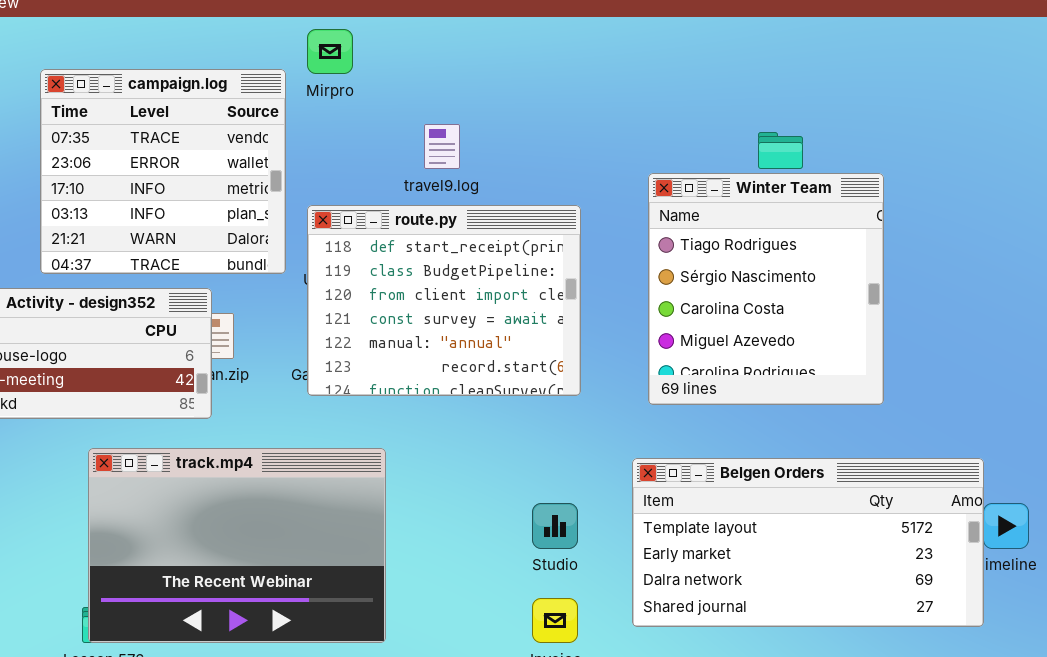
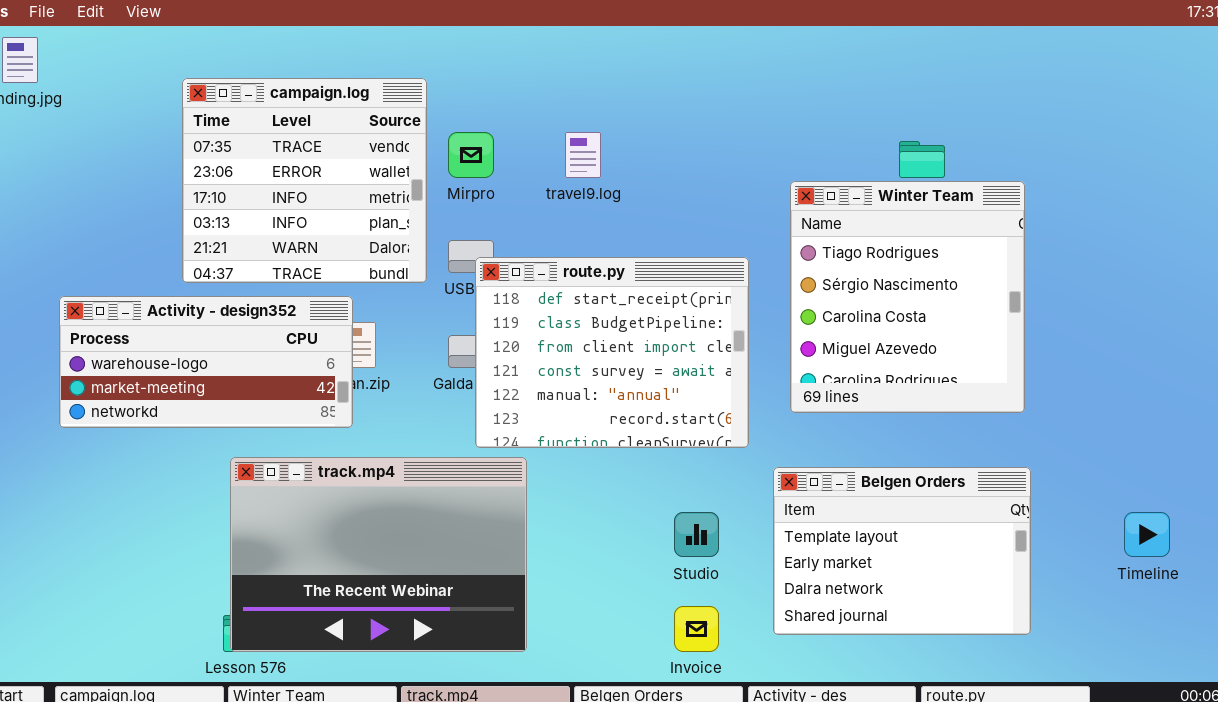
Mirpro: [307,29,353,74] -> [448,132,494,178], moved
route.py: [307,205,581,396] -> [475,257,749,448], moved
Belgen Orders: [632,458,984,627] -> [773,467,1031,635], resized

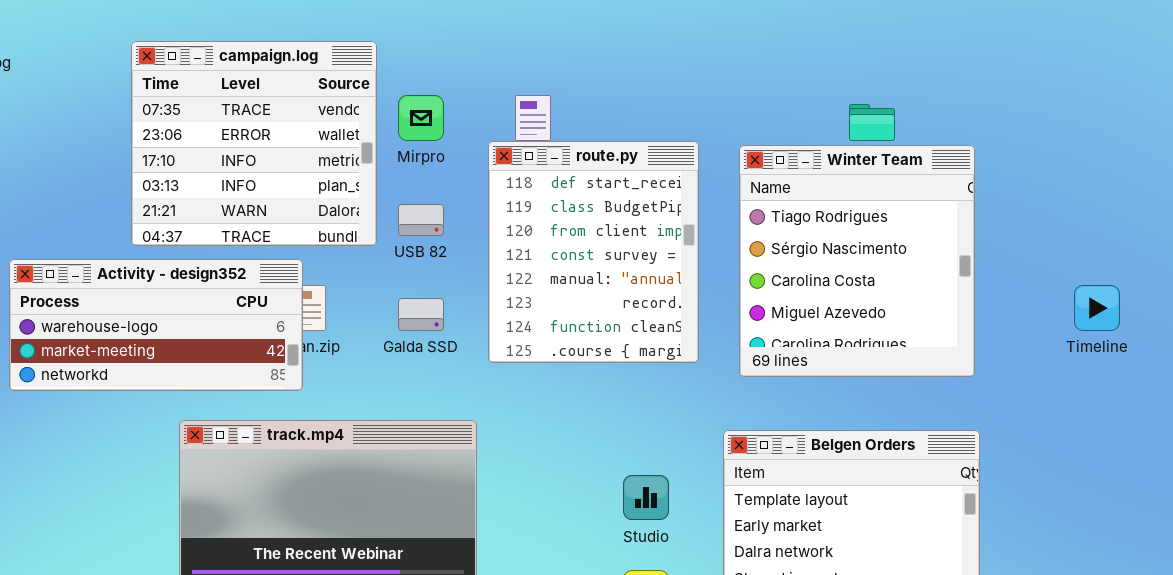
route.py: [475,257,749,448] -> [488,141,699,363], moved, resized
Timeline: [1124,512,1170,557] -> [1074,285,1120,331], moved

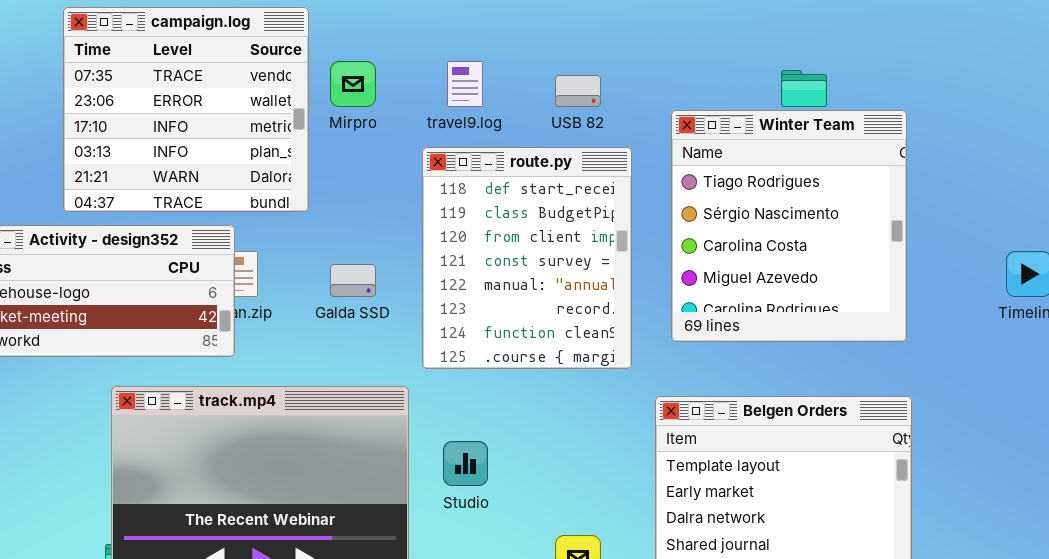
route.py: [488,141,699,363] -> [422,147,632,369], moved
USB 82: [398,204,444,236] -> [555,75,601,107], moved
Studio: [623,475,669,520] -> [443,441,488,486], moved

